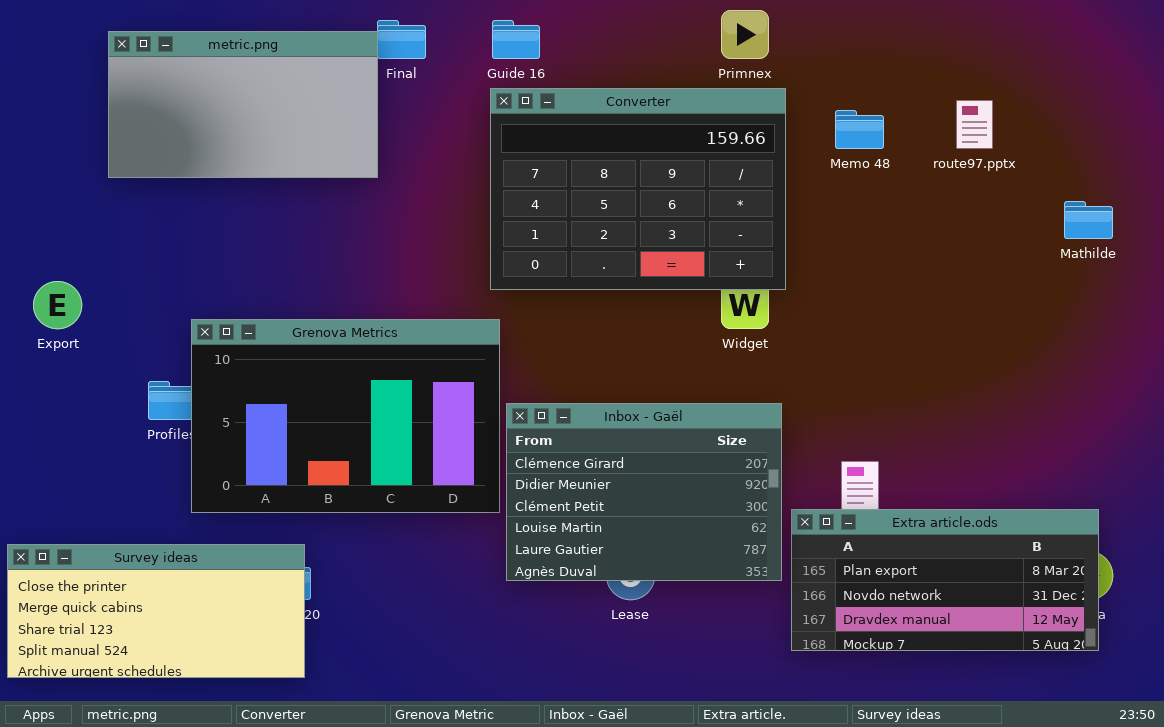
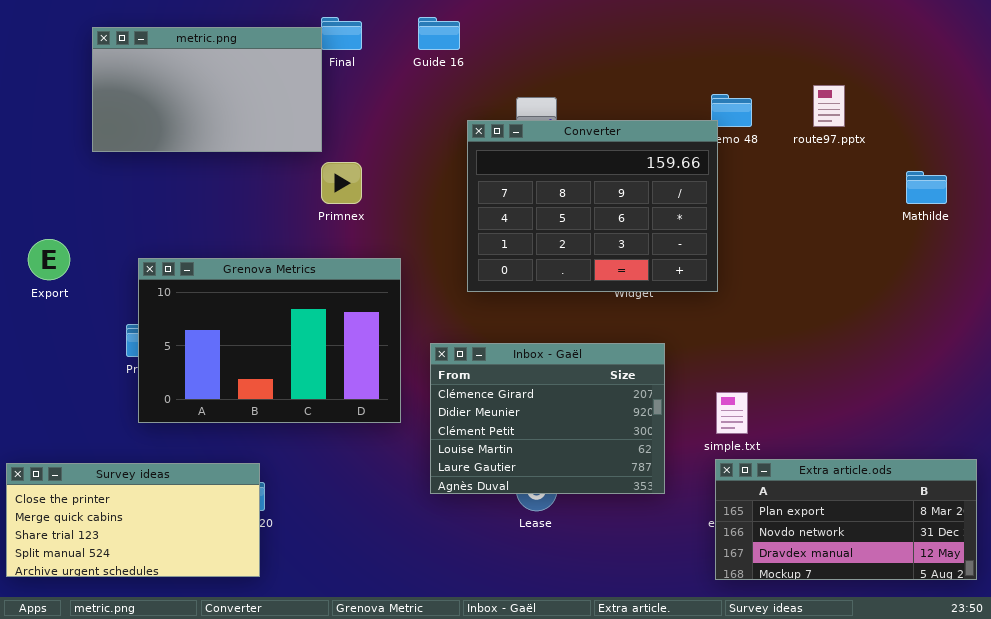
Primnex: [721,10,769,59] -> [321,162,362,204], moved
Converter: [490,88,786,290] -> [467,120,718,292], moved
Grenova Metrics: [191,319,500,513] -> [138,258,401,423], moved
Extra article.ods: [791,509,1099,651] -> [715,459,977,580], moved

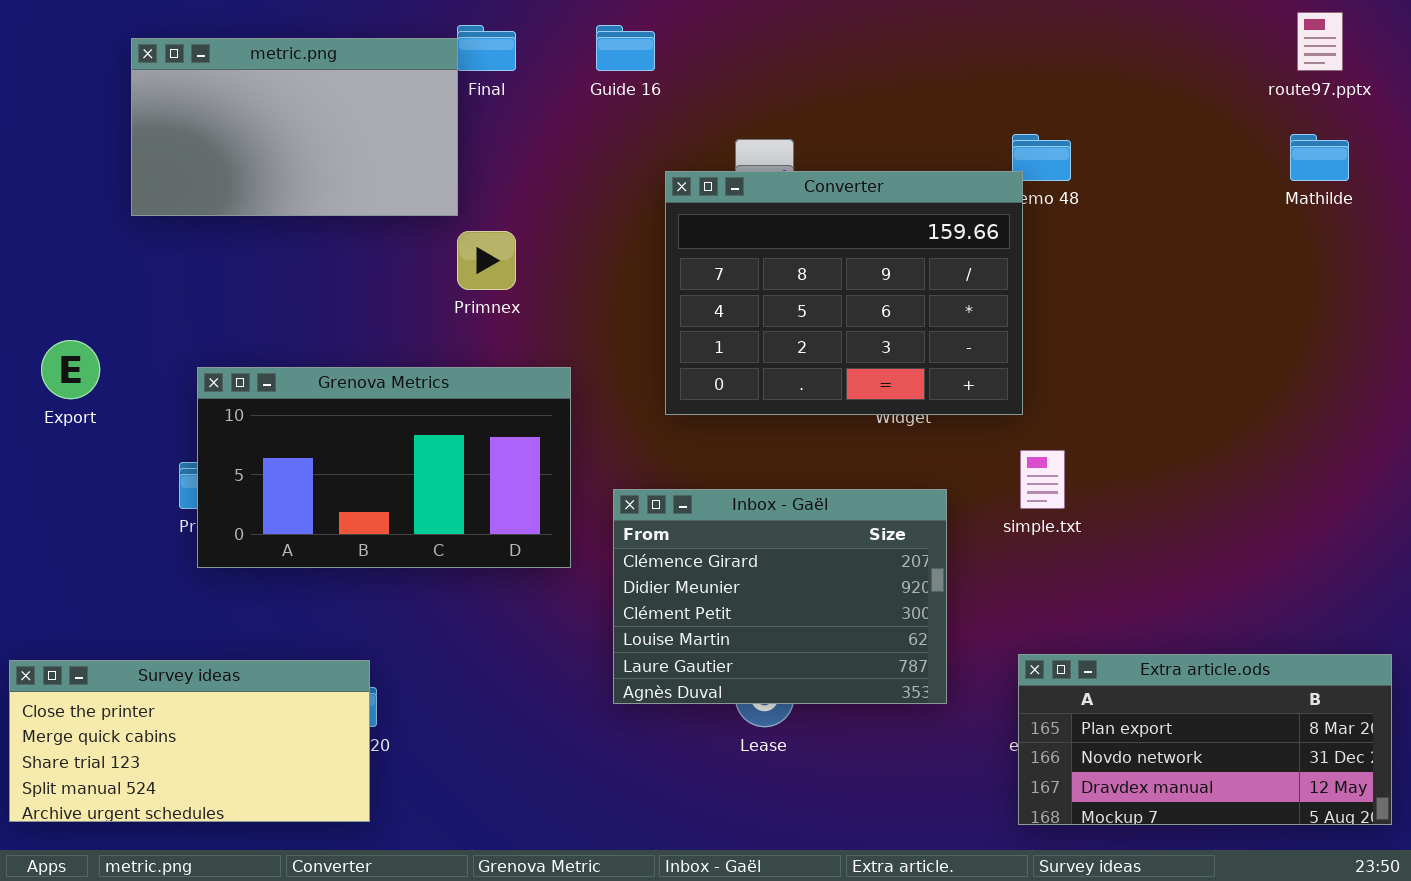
route97.pptx: [813,85,845,127] -> [1297,12,1343,71], moved
Mathilde: [906,171,947,204] -> [1290,134,1349,181], moved
Grenova Metrics: [138,258,401,423] -> [197,367,571,568], resized
simple.txt: [716,392,748,434] -> [1020,450,1065,509], moved

